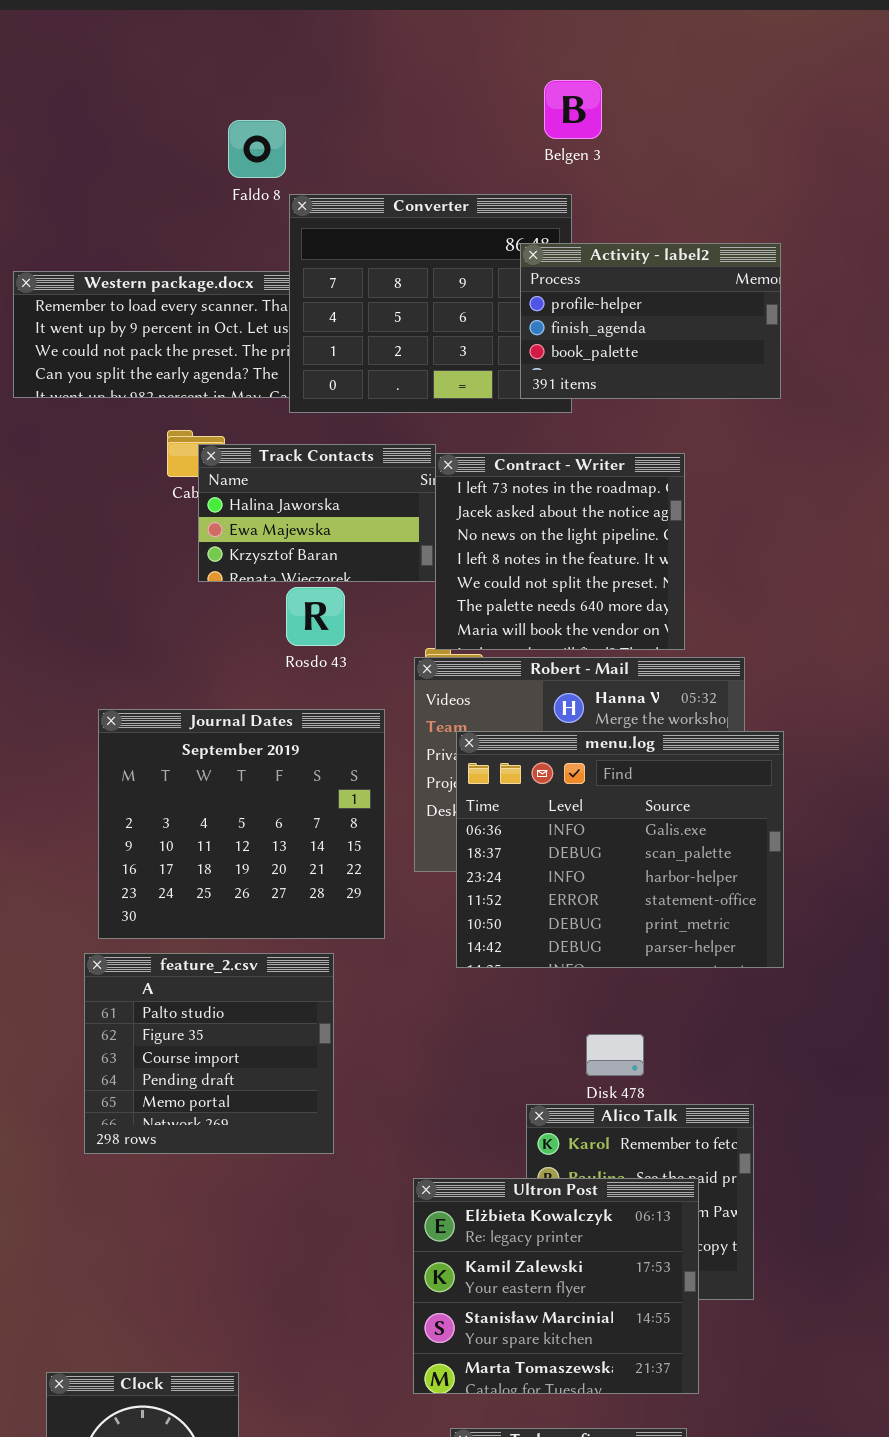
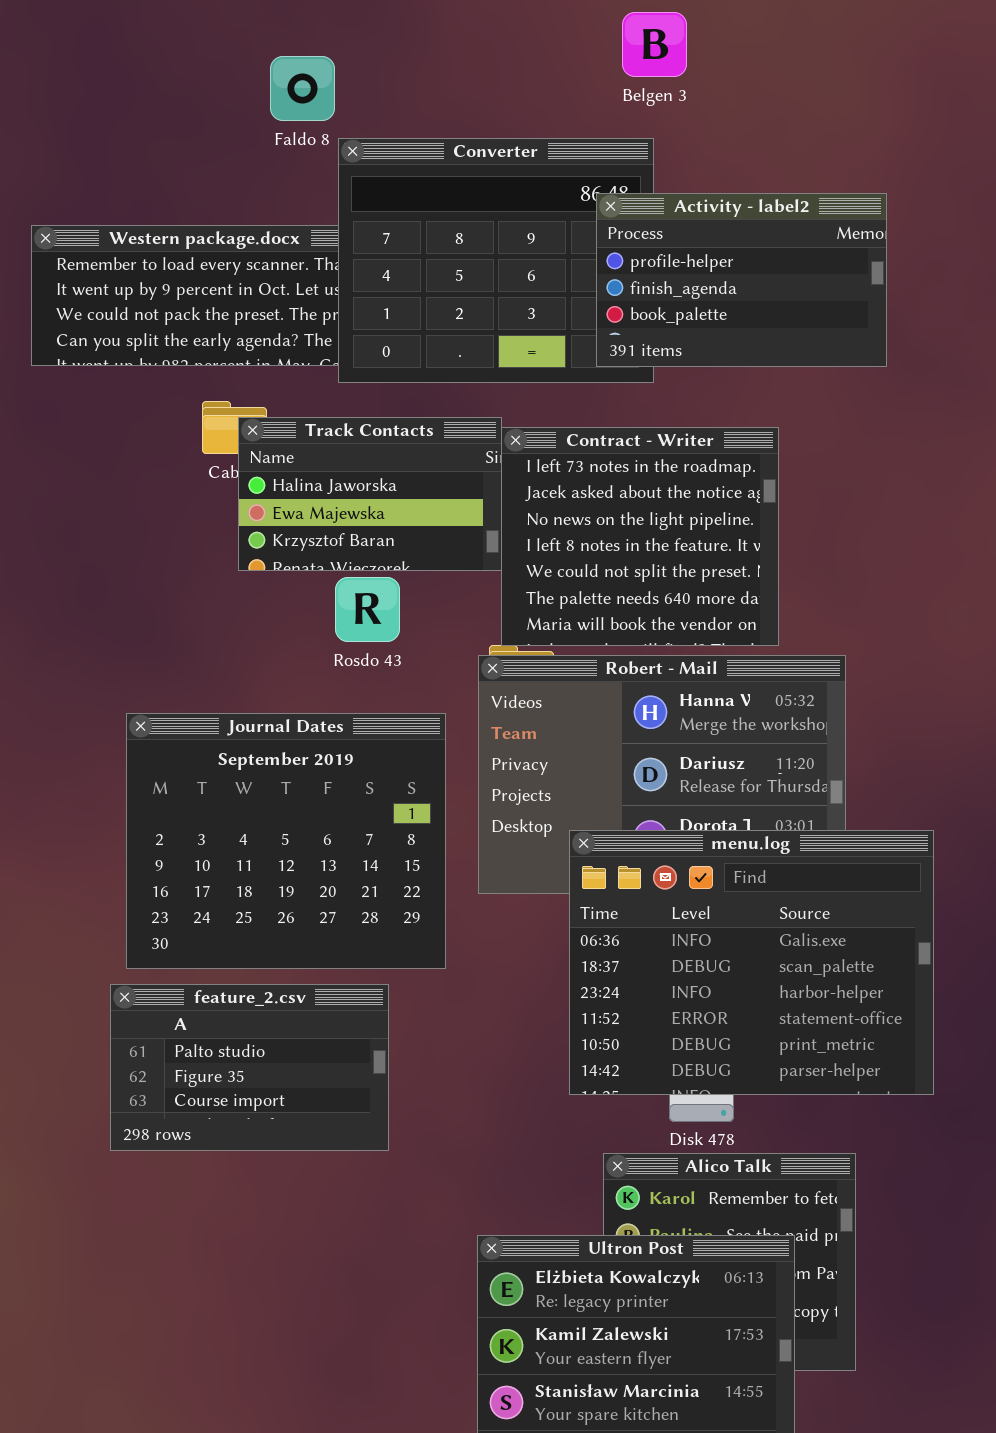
menu.log: [456,731,784,968] -> [569,830,934,1095], moved
feature_2.csv: [84,953,334,1154] -> [110,984,389,1151], resized

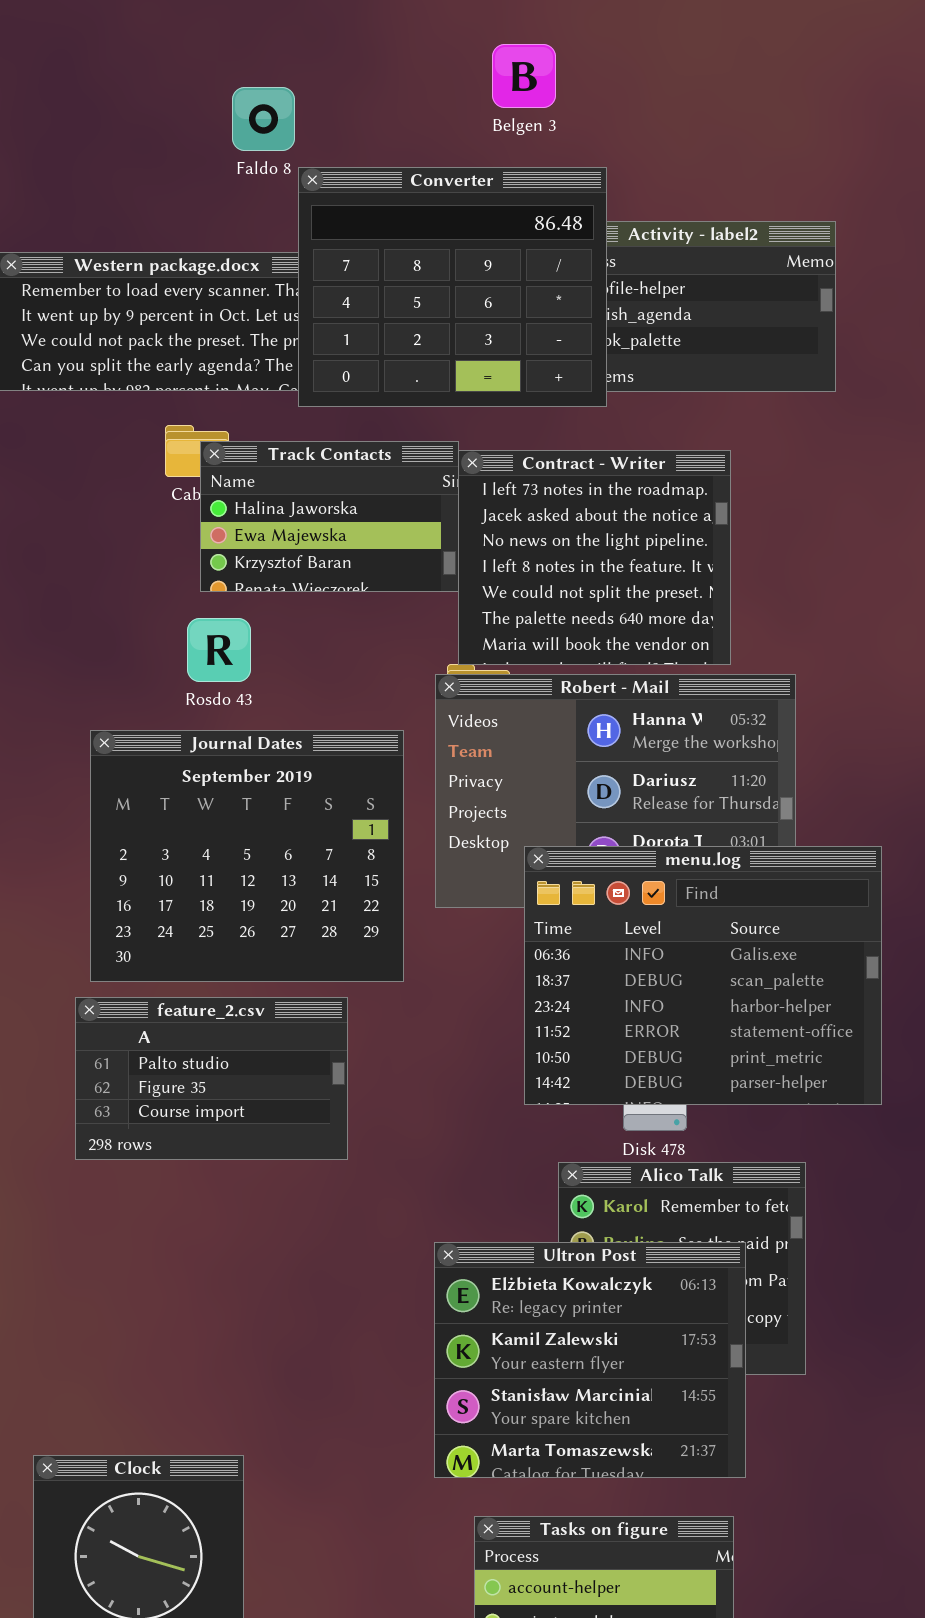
Belgen 3: [622,12,687,77] -> [492,44,556,108], moved
Converter: [338,138,654,383] -> [298,167,607,407], raised
Rosdo 43: [335,577,400,642] -> [187,618,251,682], moved

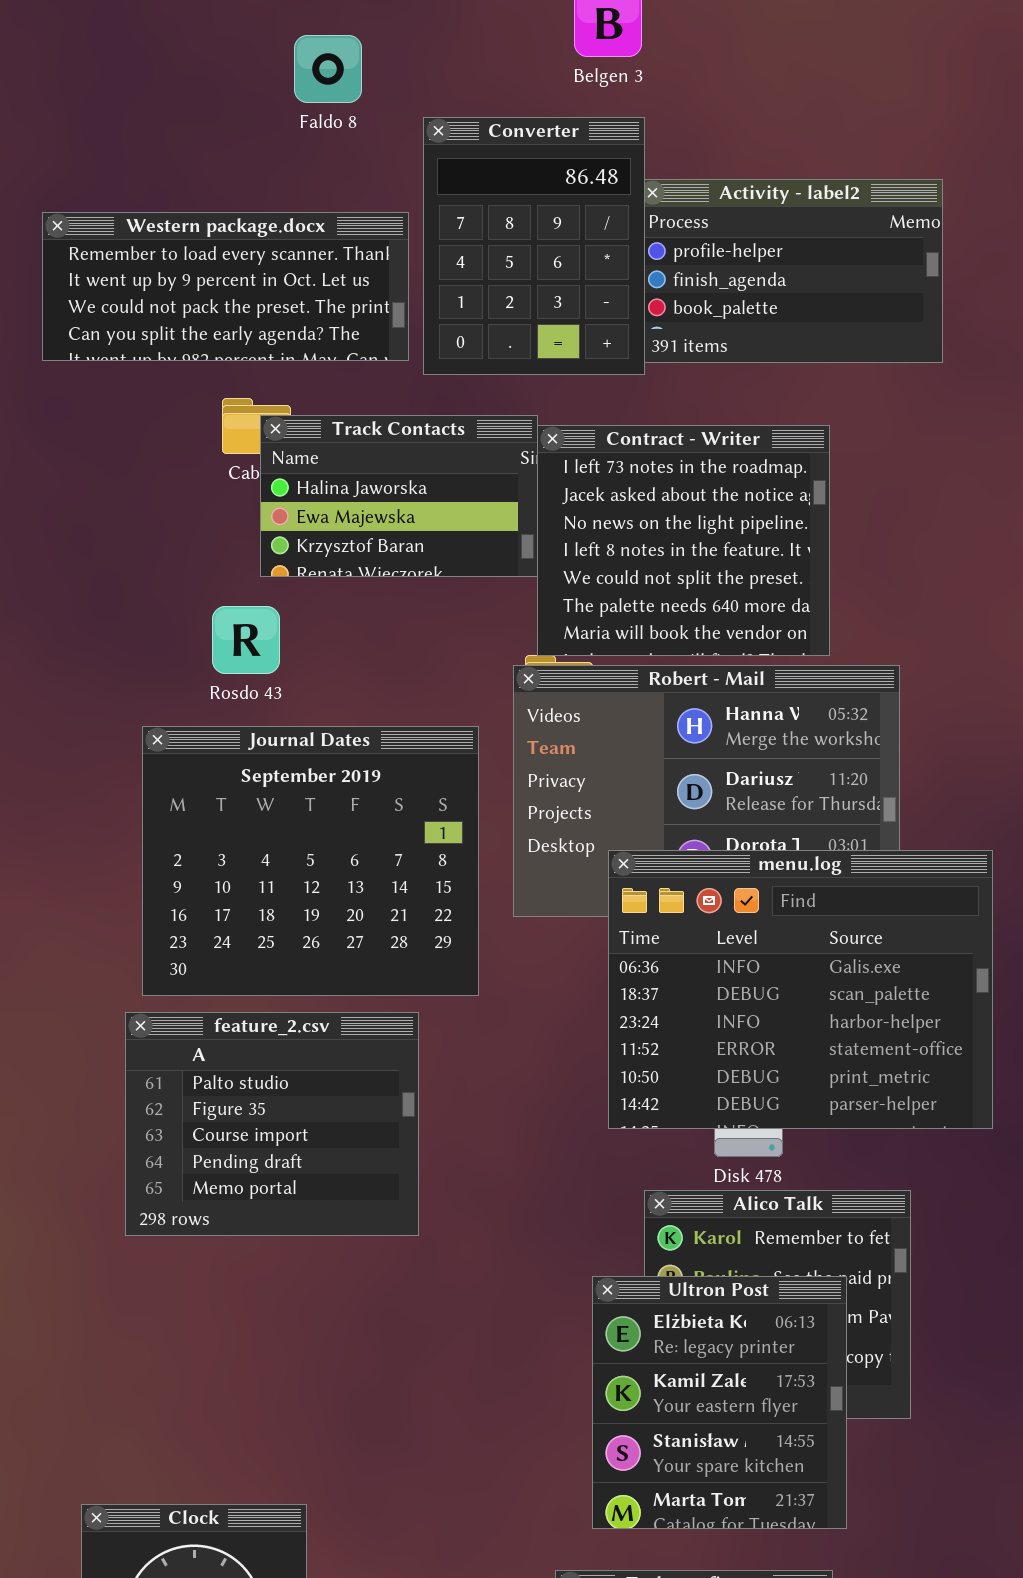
Converter: [298,167,607,407] -> [423,117,645,375], moved, resized
Rosdo 43: [187,618,251,682] -> [212,606,280,674], moved
feature_2.csv: [75,997,348,1160] -> [125,1012,419,1236], resized
Ultron Post: [434,1242,746,1478] -> [592,1276,847,1529], resized

